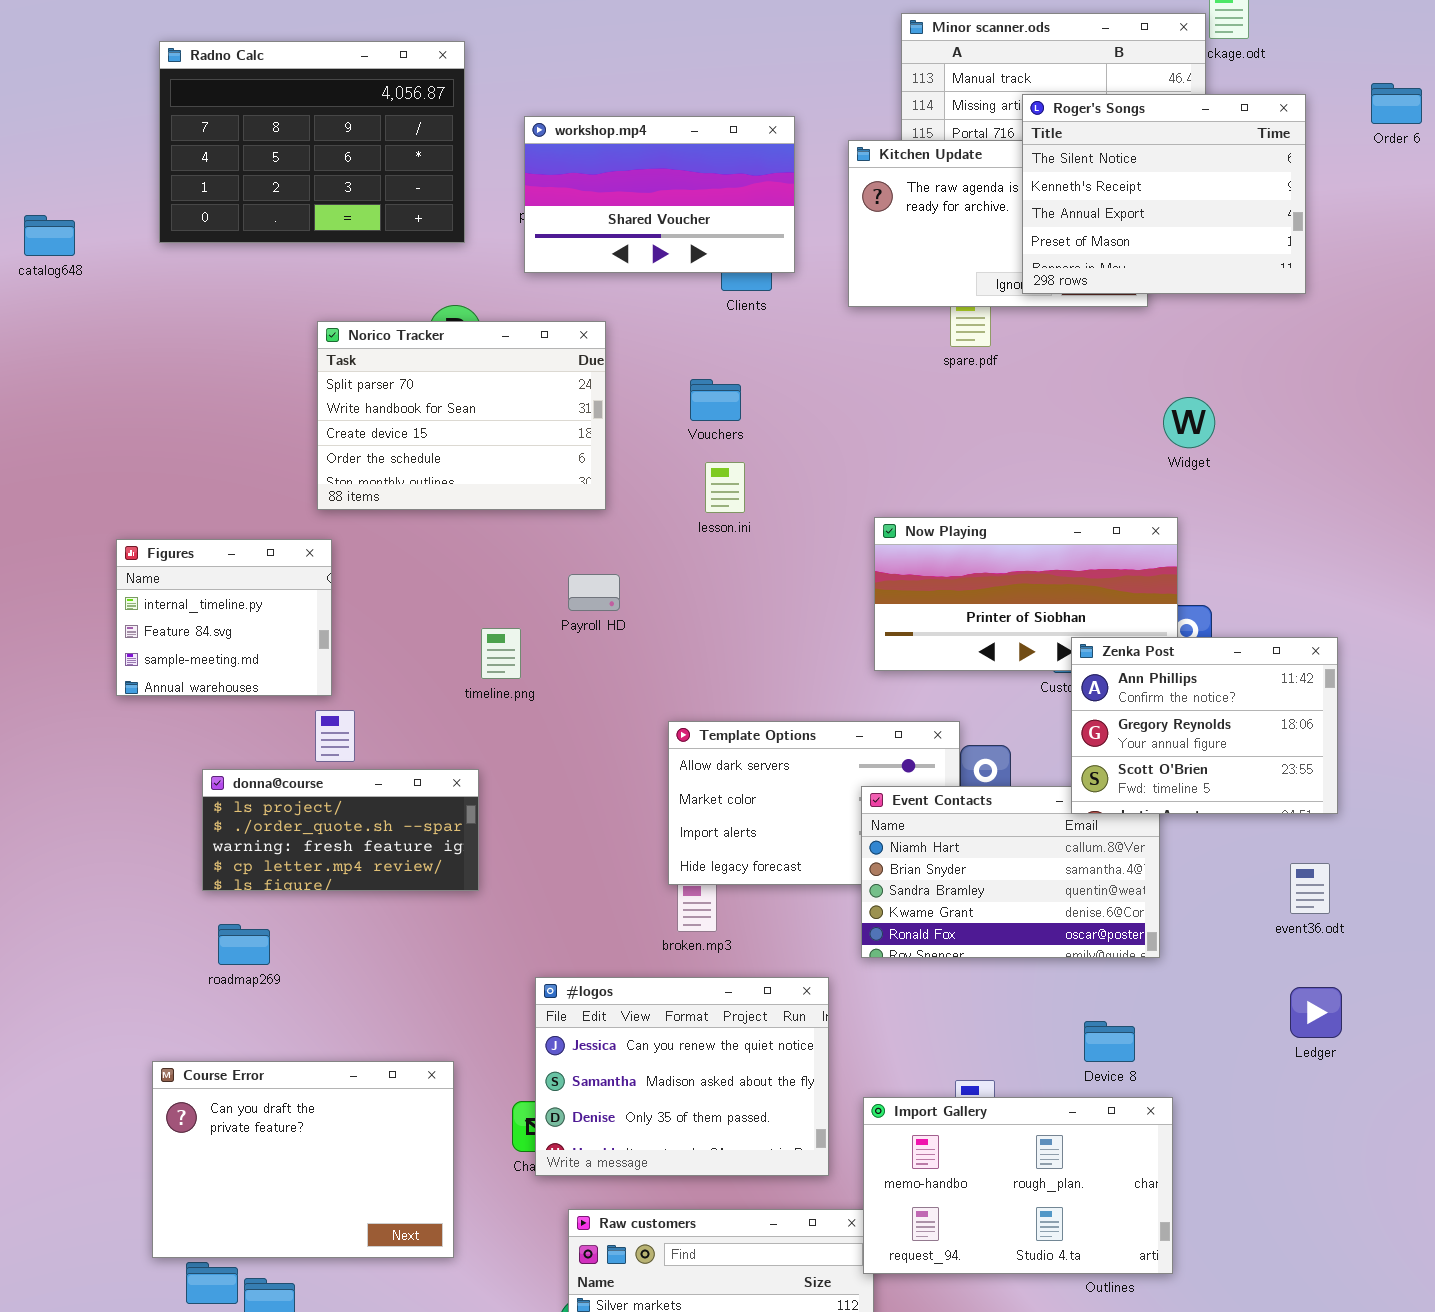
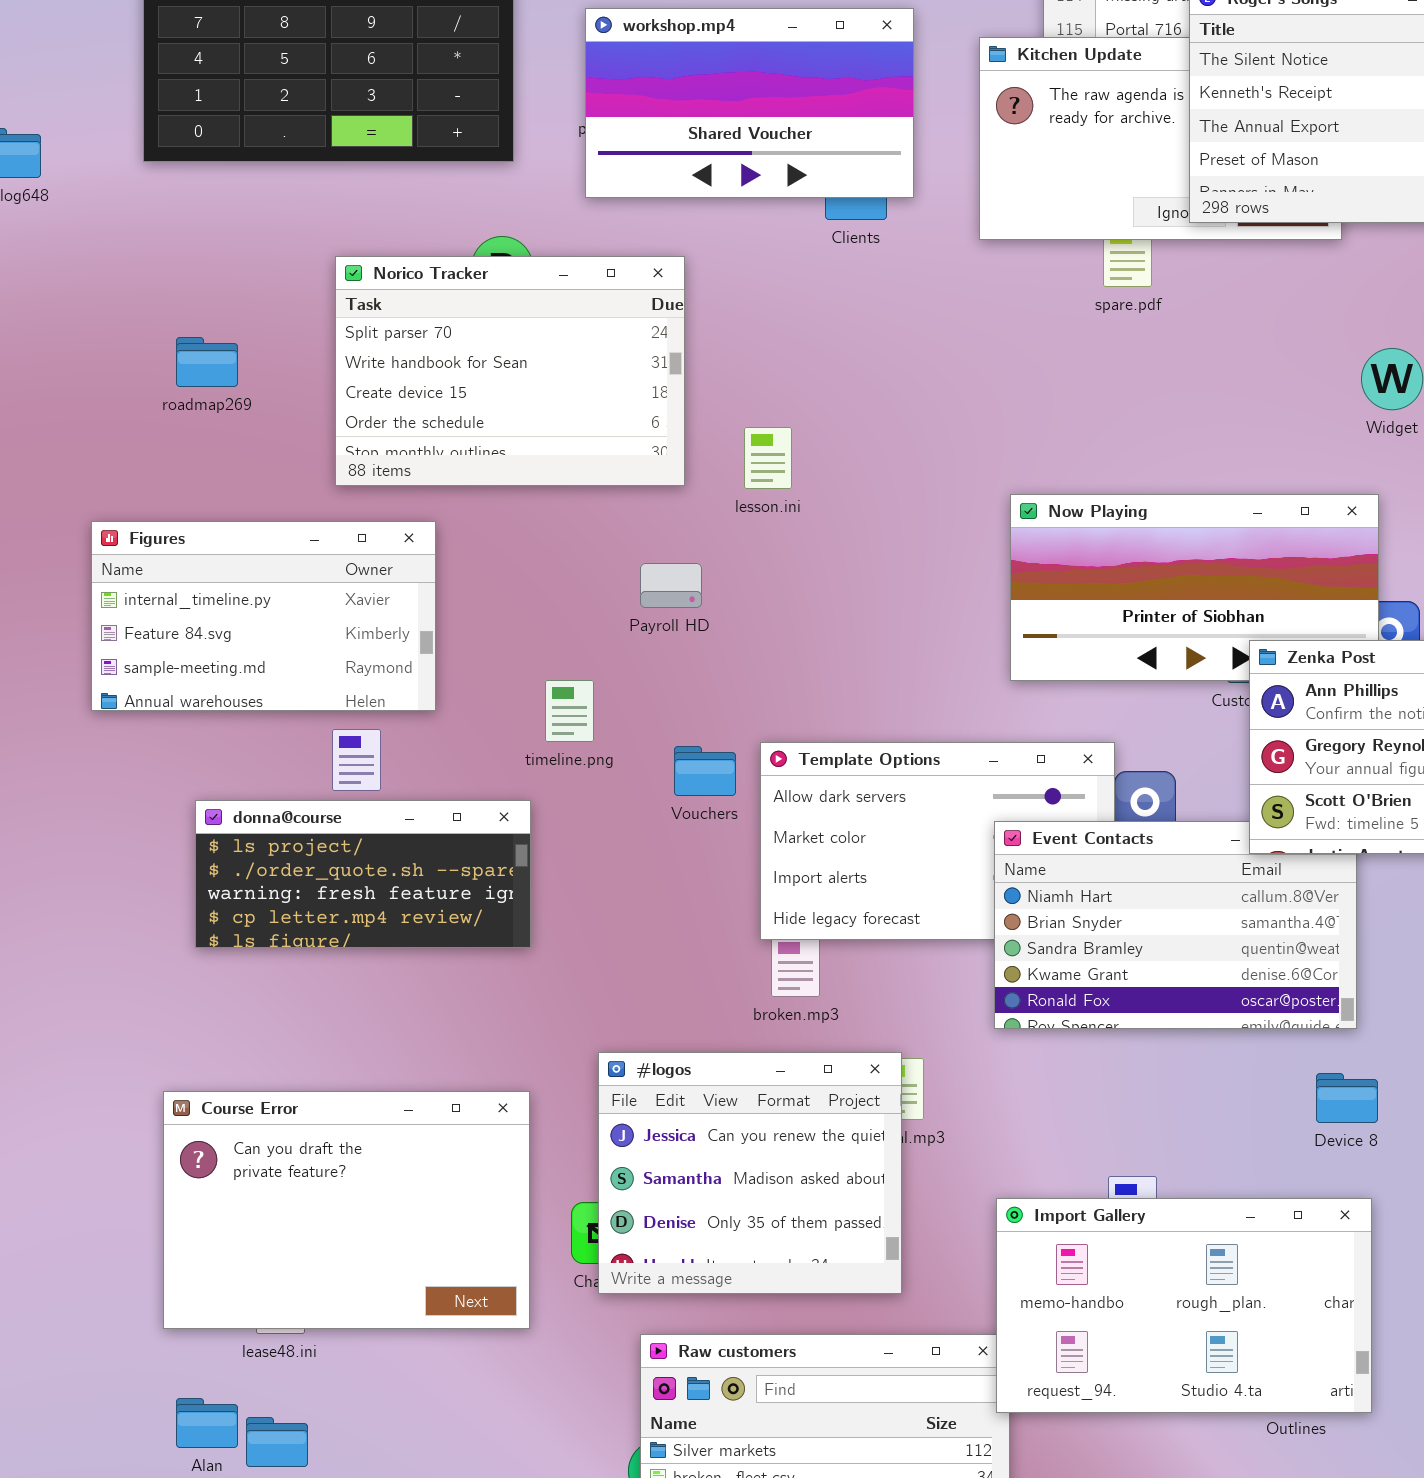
Vouchers: [690,379,741,421] -> [674,746,736,796], moved
lesson.ini: [705,462,745,513] -> [744,427,792,489], moved
Figures: [116,539,332,696] -> [91,521,436,711], resized
timeline.png: [481,628,521,679] -> [545,680,594,742], moved
roadmap269: [218,924,270,965] -> [176,337,238,387], moved
#logos: [535,977,829,1176] -> [598,1052,902,1294], resized
Device 8: [1084,1021,1135,1062] -> [1316,1073,1378,1123], moved
Course Error: [152,1061,454,1258] -> [163,1091,530,1329], moved

